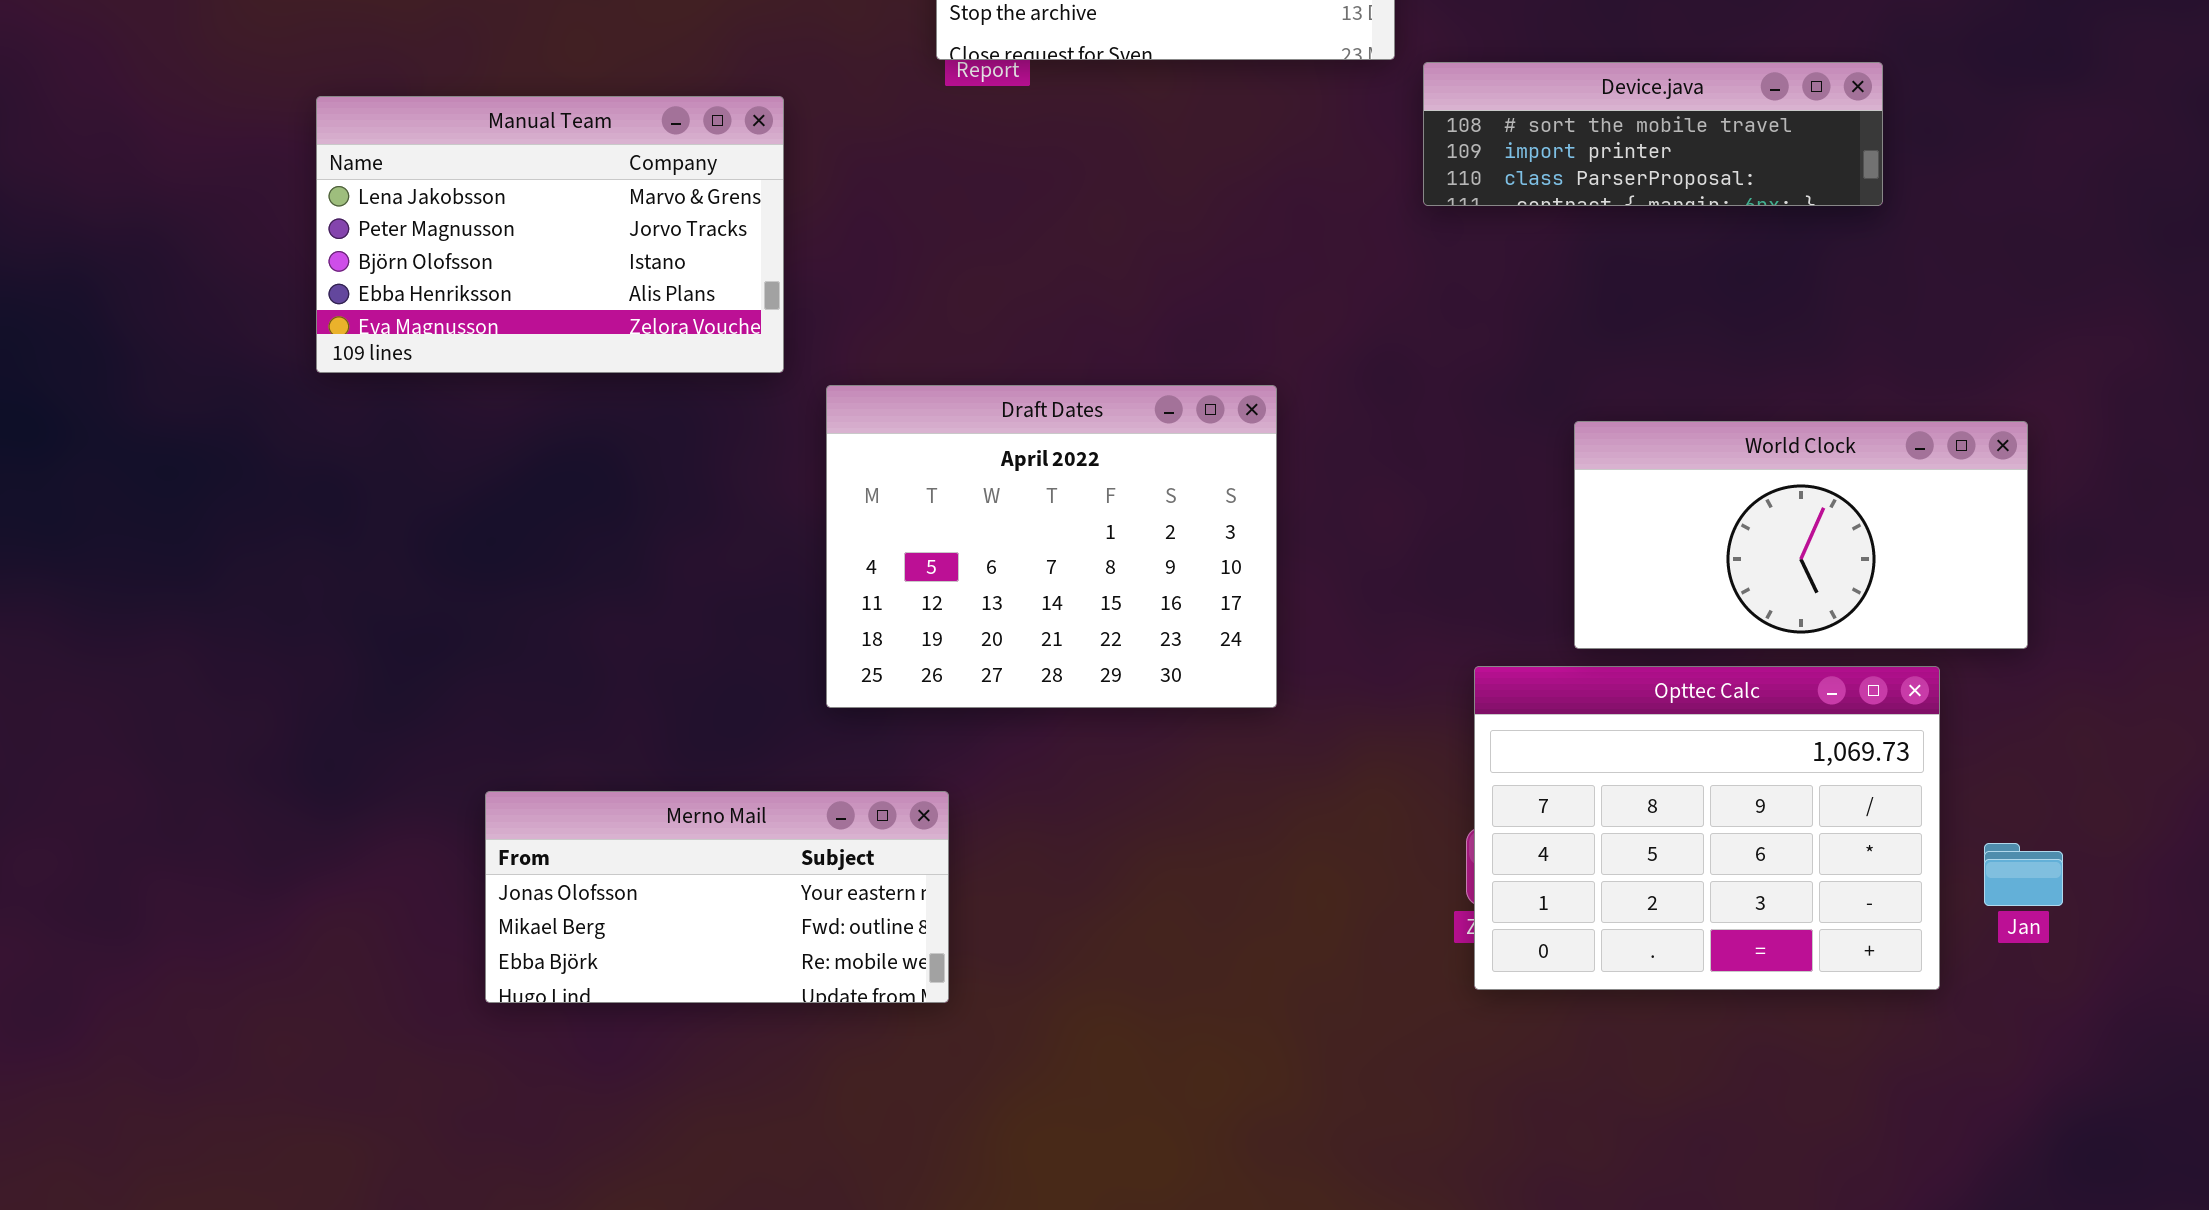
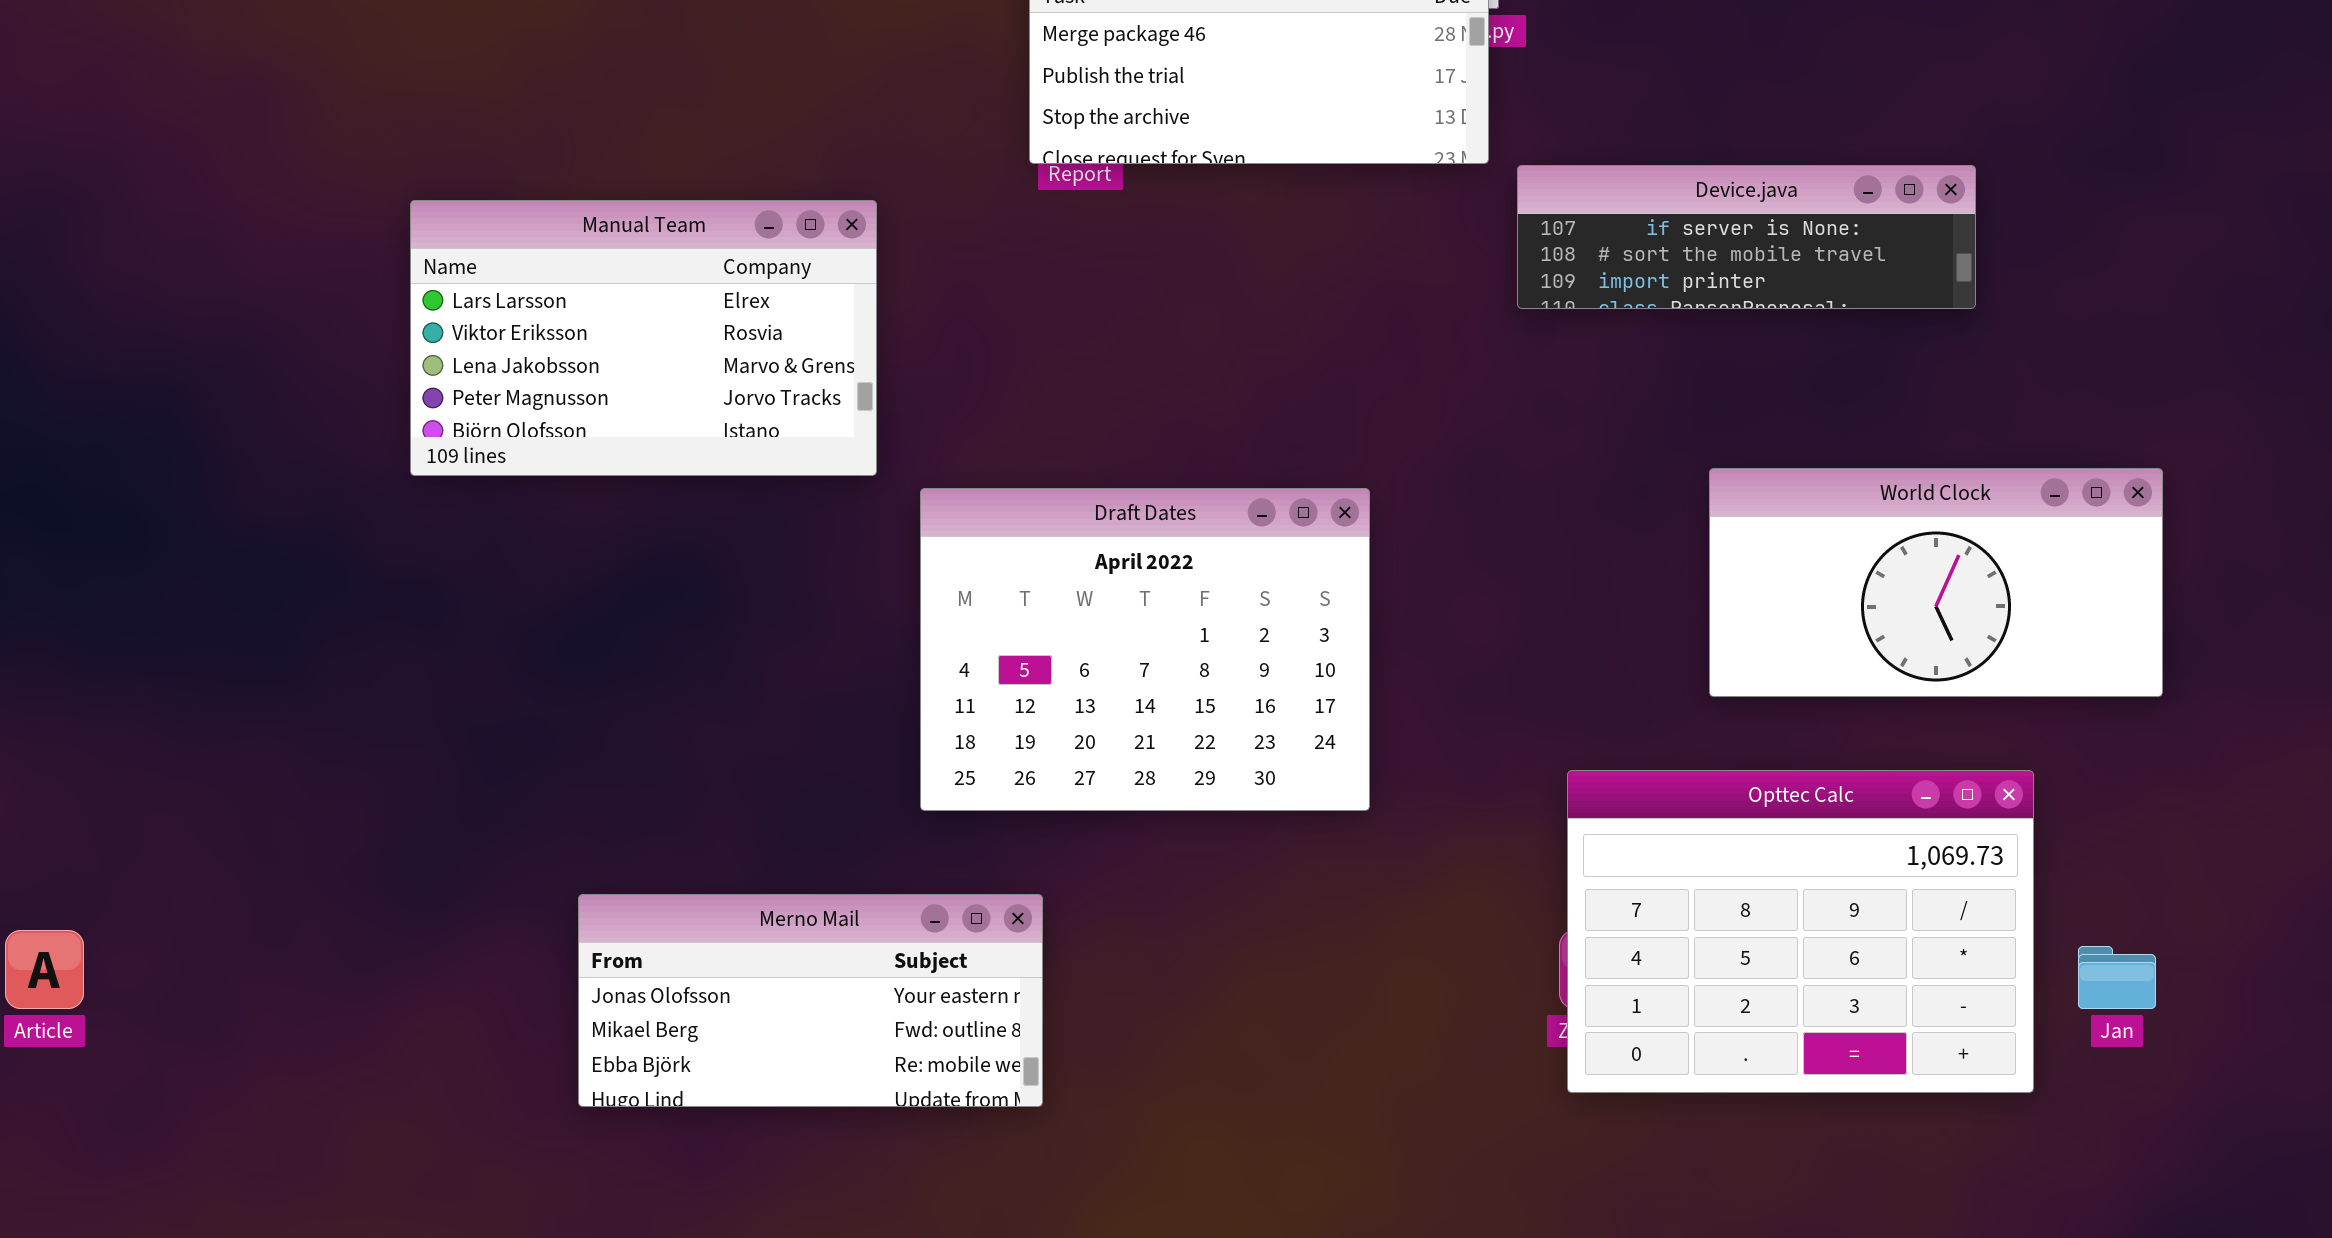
Device.java: [1423,62,1883,206] -> [1517,165,1976,309], scrolled up 1 row
Manual Team: [316,96,784,373] -> [410,200,877,476], scrolled up 2 rows
World Clock: [1574,421,2028,649] -> [1709,468,2163,697], moved

